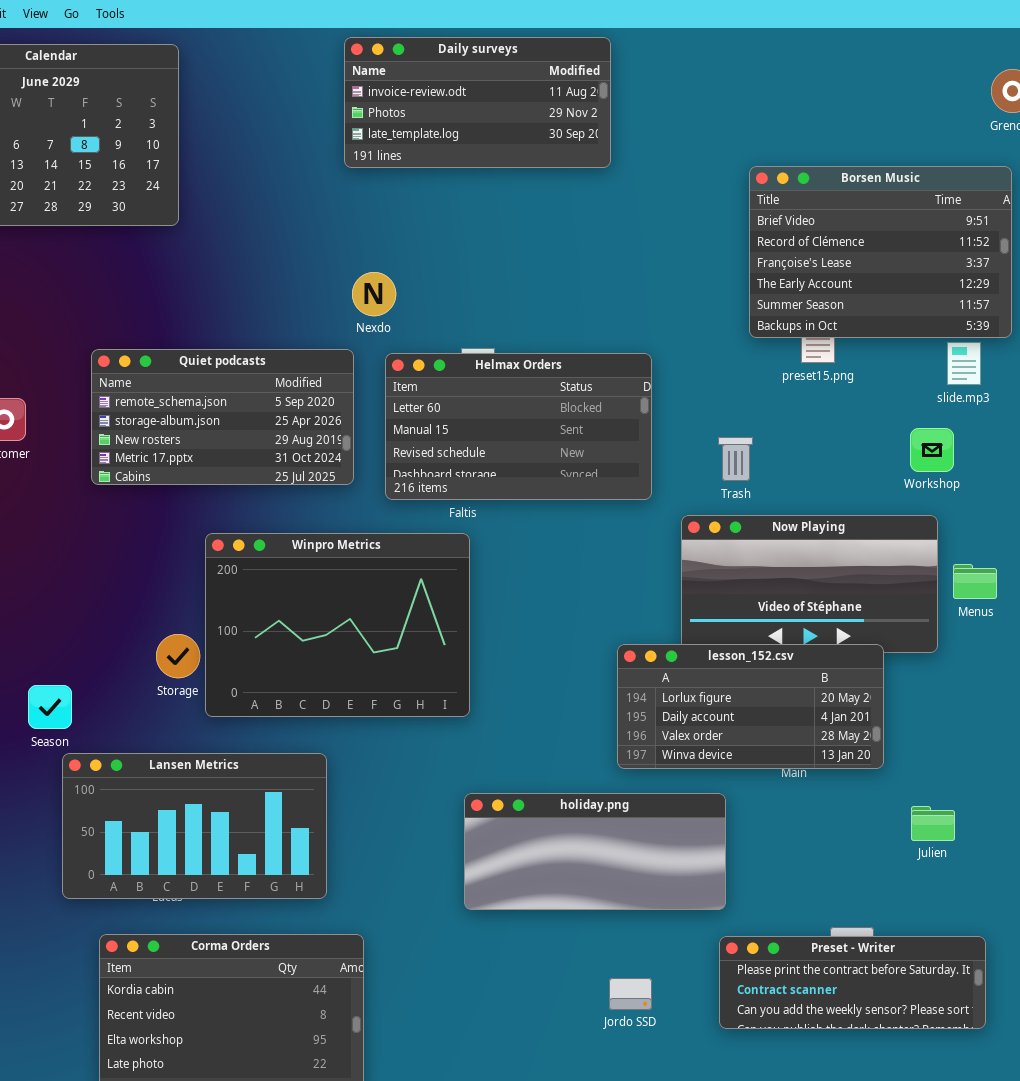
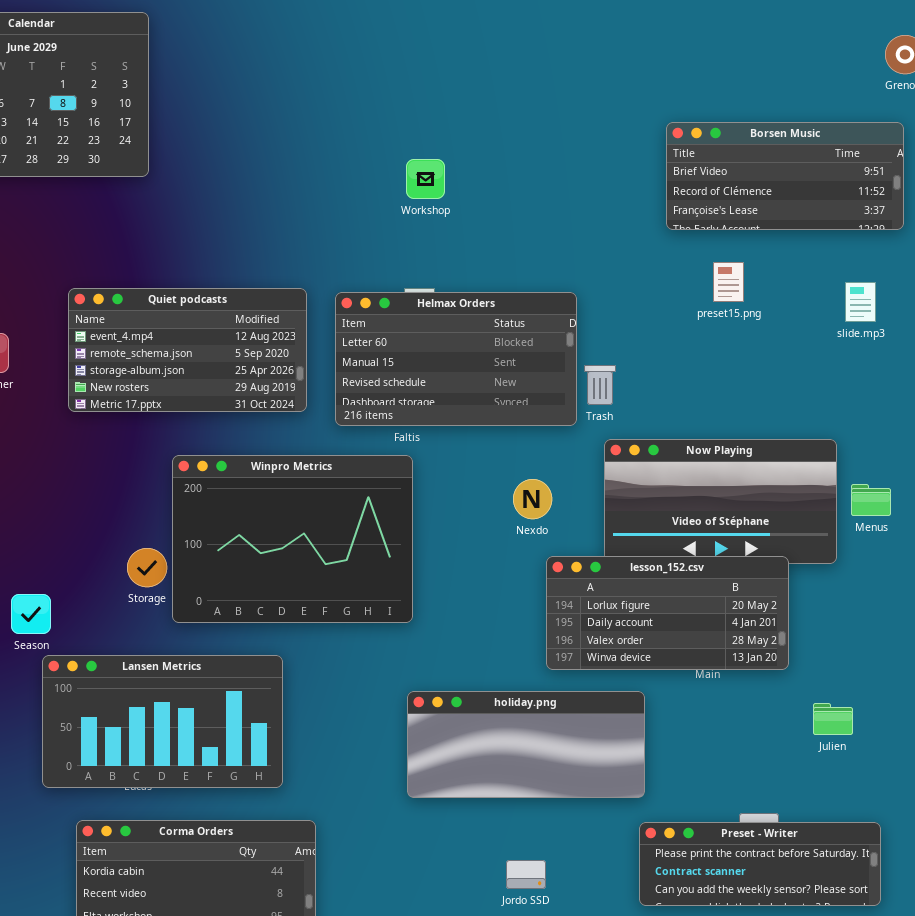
Daily surveys: [344,37,611,168] -> none, closed
Borsen Music: [749,166,1012,338] -> [666,122,904,230], resized
Nexdo: [352,272,396,316] -> [513,479,552,519], moved
Quiet podcasts: [91,349,354,485] -> [68,288,307,412], scrolled up 1 row
Workshop: [910,428,954,472] -> [406,159,445,199], moved
Trash: [718,437,753,481] -> [584,365,616,405], moved
Jordo SSD: [609,978,652,1010] -> [506,860,546,889], moved

